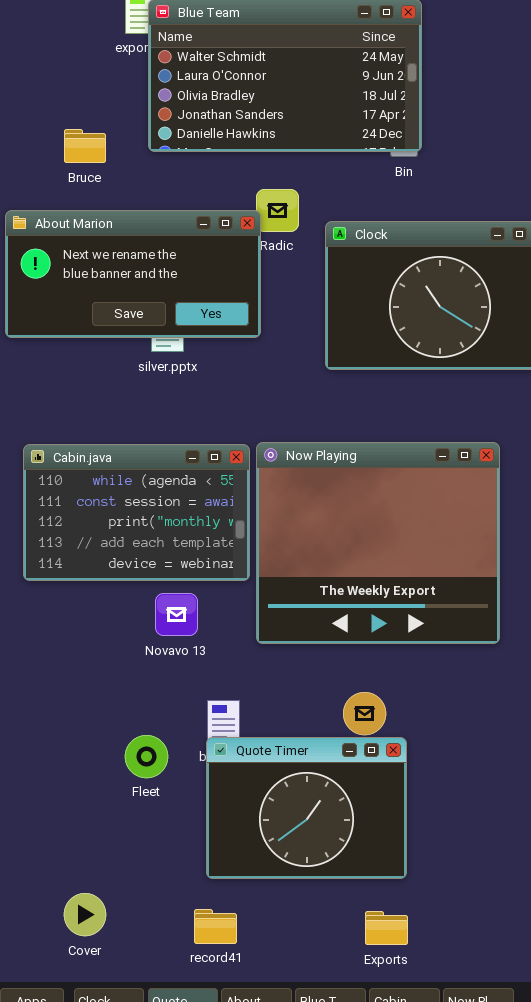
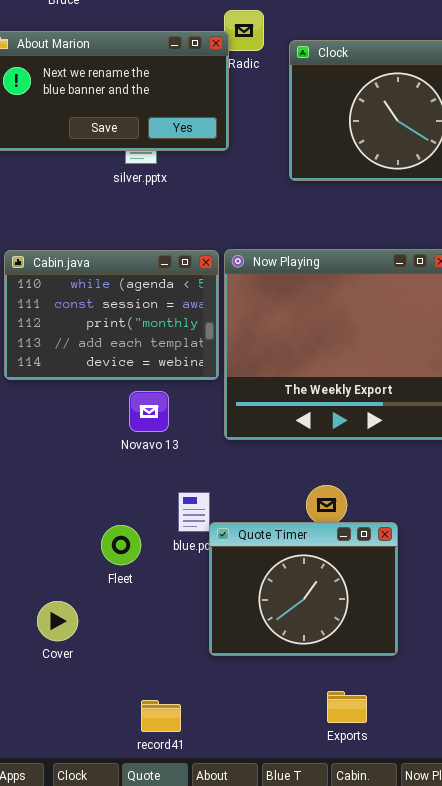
Quote Timer: [206,737,407,879] -> [209,522,398,656], moved
Cover: [64,893,106,936] -> [37,601,78,641], moved
record41: [194,909,237,944] -> [141,700,181,732], moved

